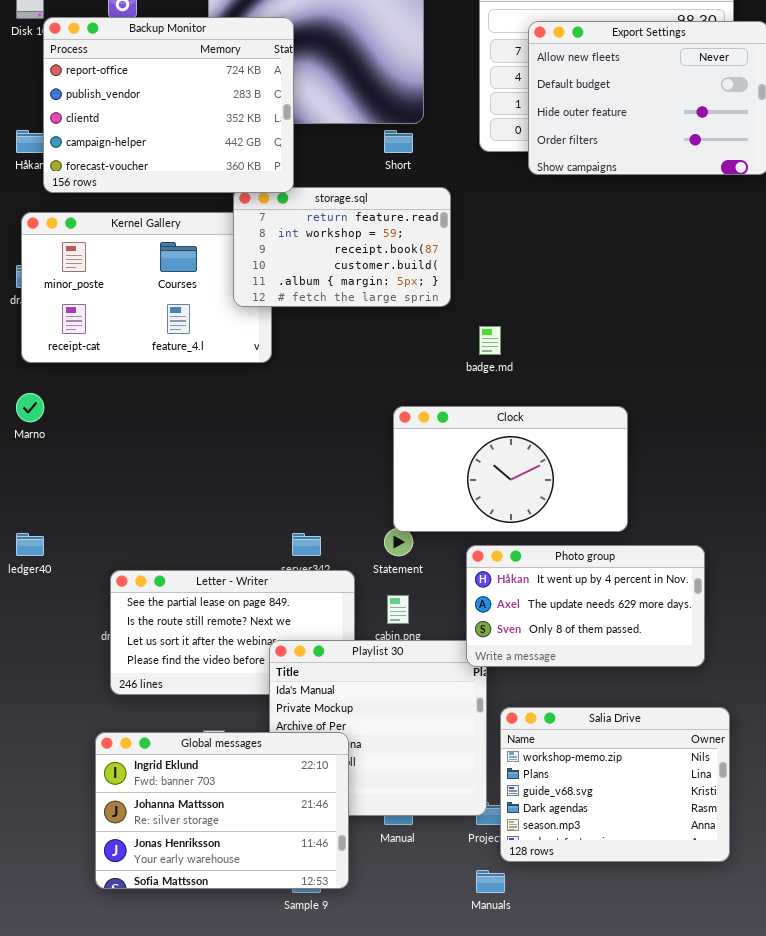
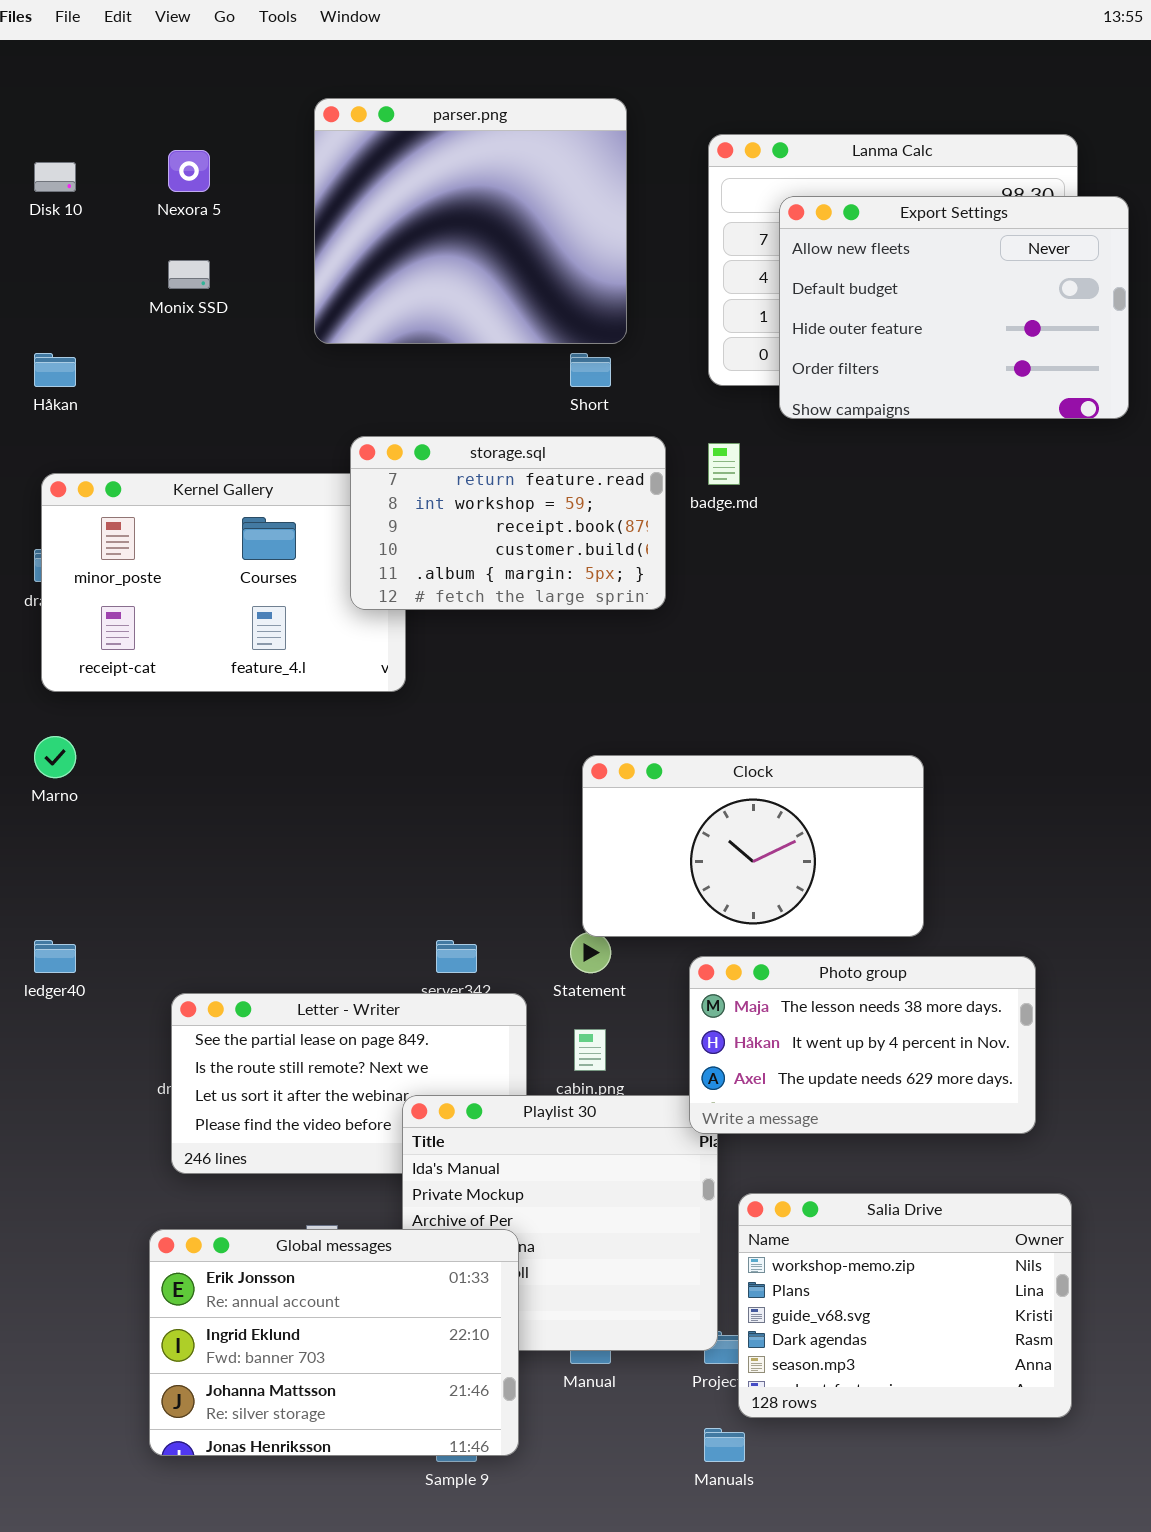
Backup Monitor: [43,17,294,193] -> none, closed
badge.md: [479,326,501,355] -> [708,443,740,485], moved
Photo group: [466,545,705,667] -> [689,956,1036,1134], scrolled up 1 row
Global messages: [95,732,349,889] -> [149,1229,519,1456], scrolled up 1 row

